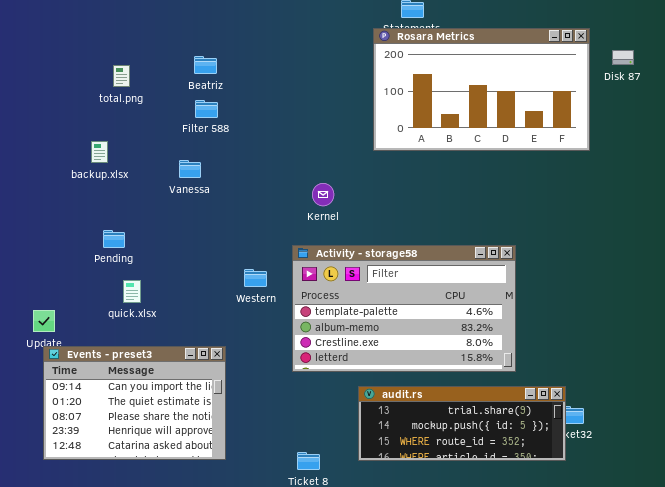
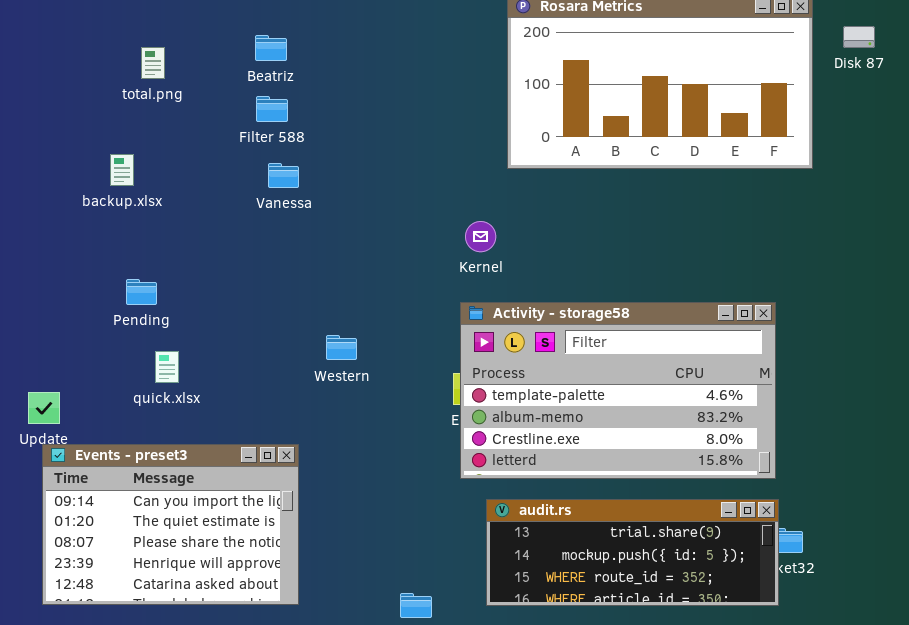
Vanessa: [179,160,201,178] -> [268,163,299,188], moved
Kernel: [312,183,334,206] -> [465,221,496,252], moved
Activity - storage58: [292,245,516,372] -> [460,302,776,479], moved

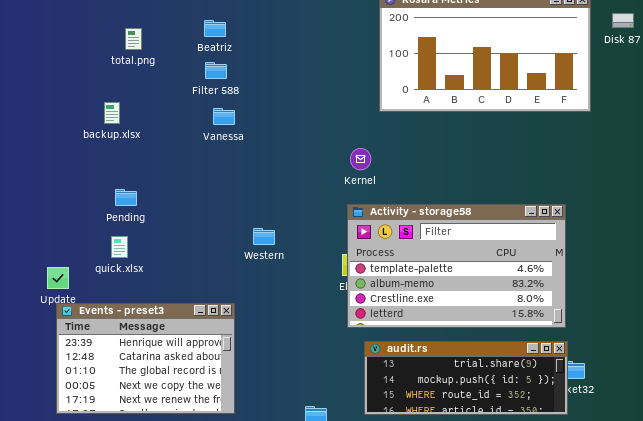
quick.xlsx: [155,351,179,383] -> [111,236,128,258], moved
Events - preset3: [42,444,299,605] -> [56,303,235,414], scrolled down 3 rows

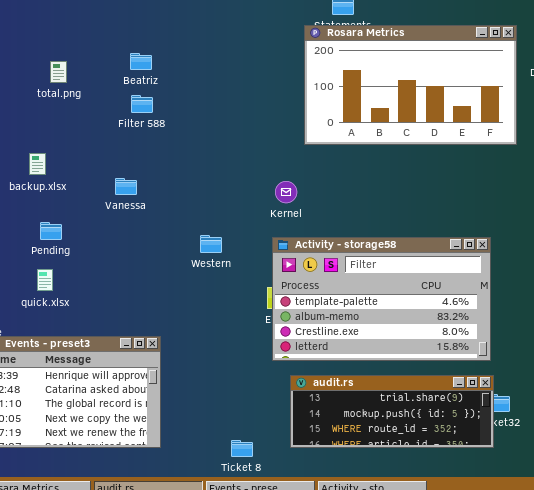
backup.xlsx: [104,102,120,124] -> [29,153,46,175], moved
Vanessa: [213,108,235,125] -> [115,178,137,195], moved
Western: [253,228,275,245] -> [200,235,222,253], moved

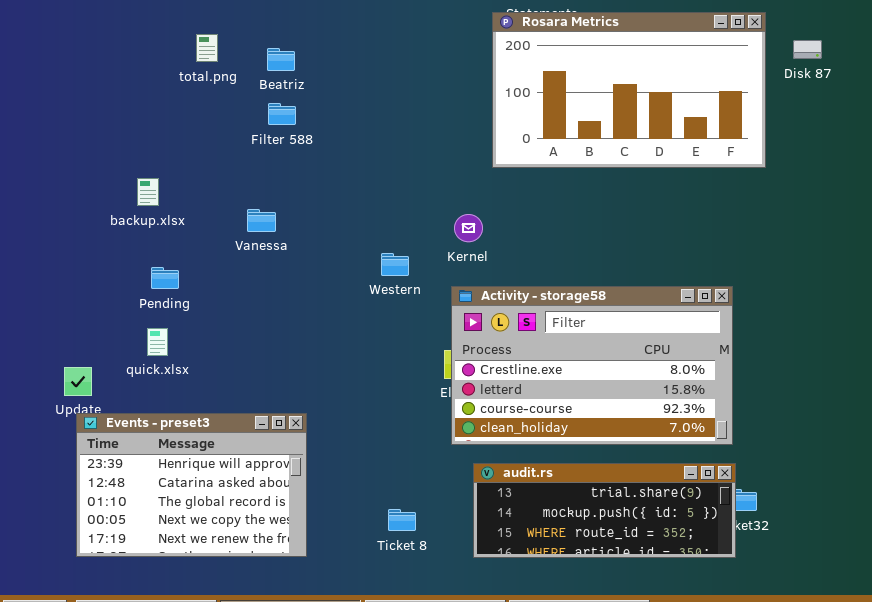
total.png: [50,61,67,83] -> [196,34,218,62], moved
Western: [200,235,222,253] -> [381,253,409,276], moved
Activity - storage58: [272,237,491,361] -> [451,286,733,445], scrolled down 2 rows
Ticket 8: [231,440,253,457] -> [388,509,416,531], moved

